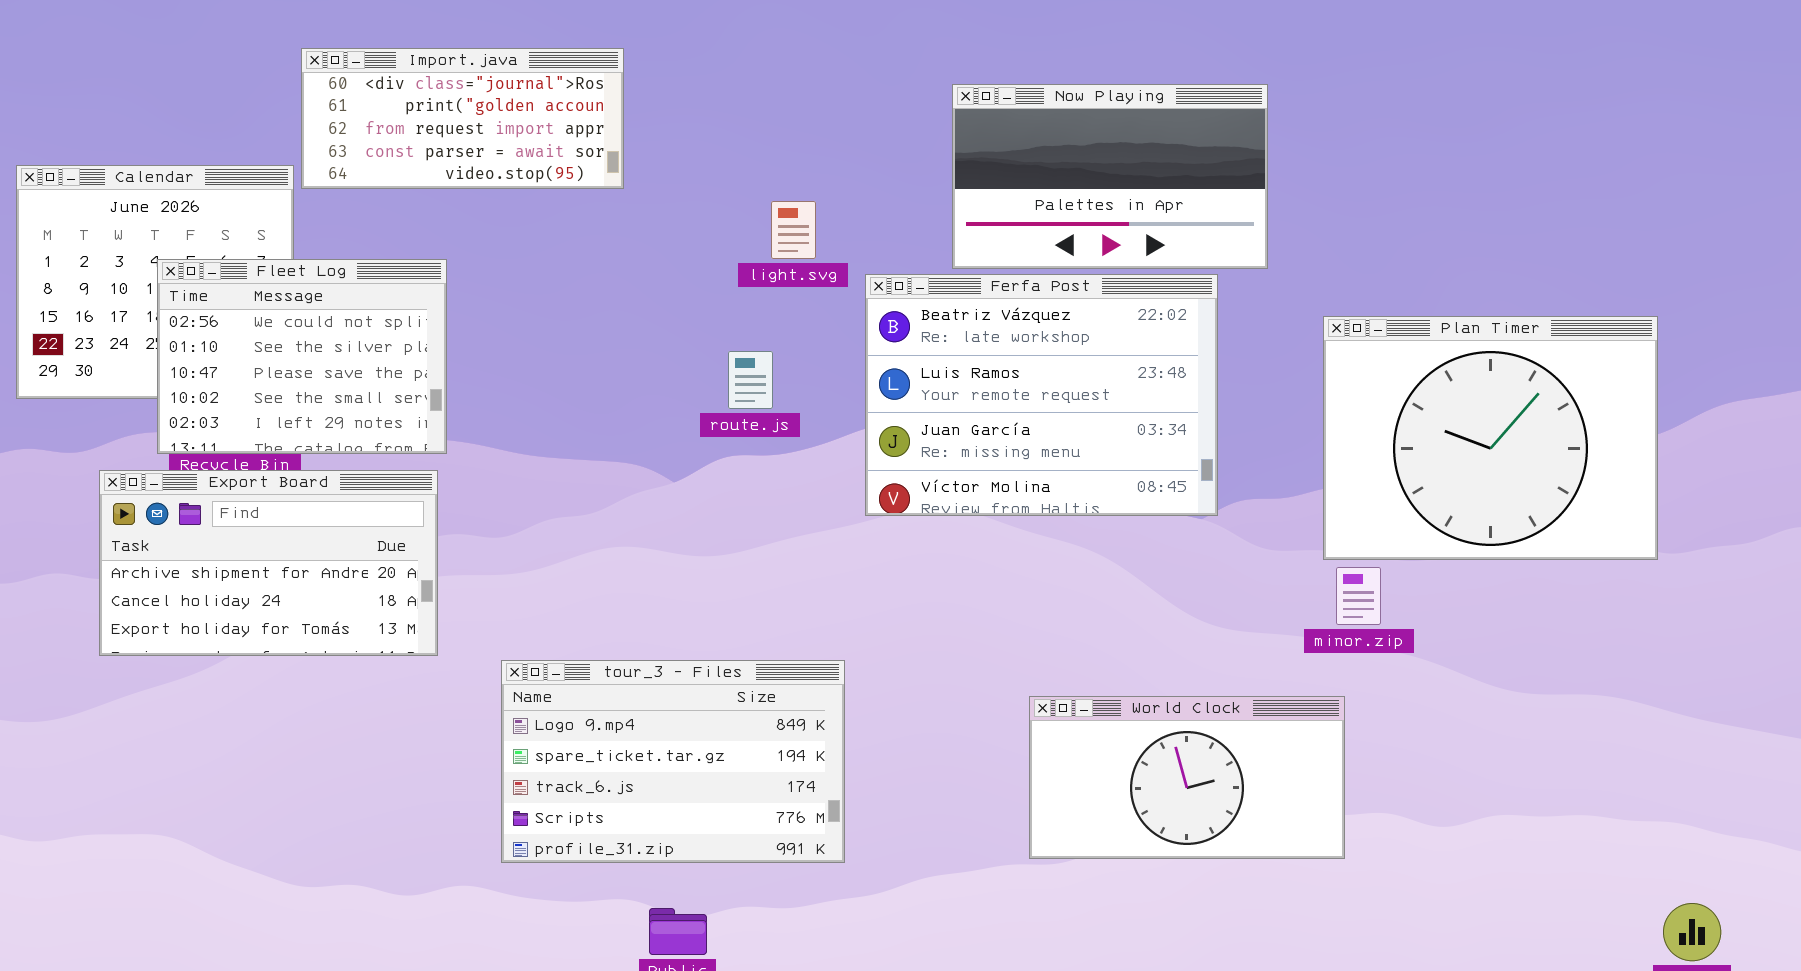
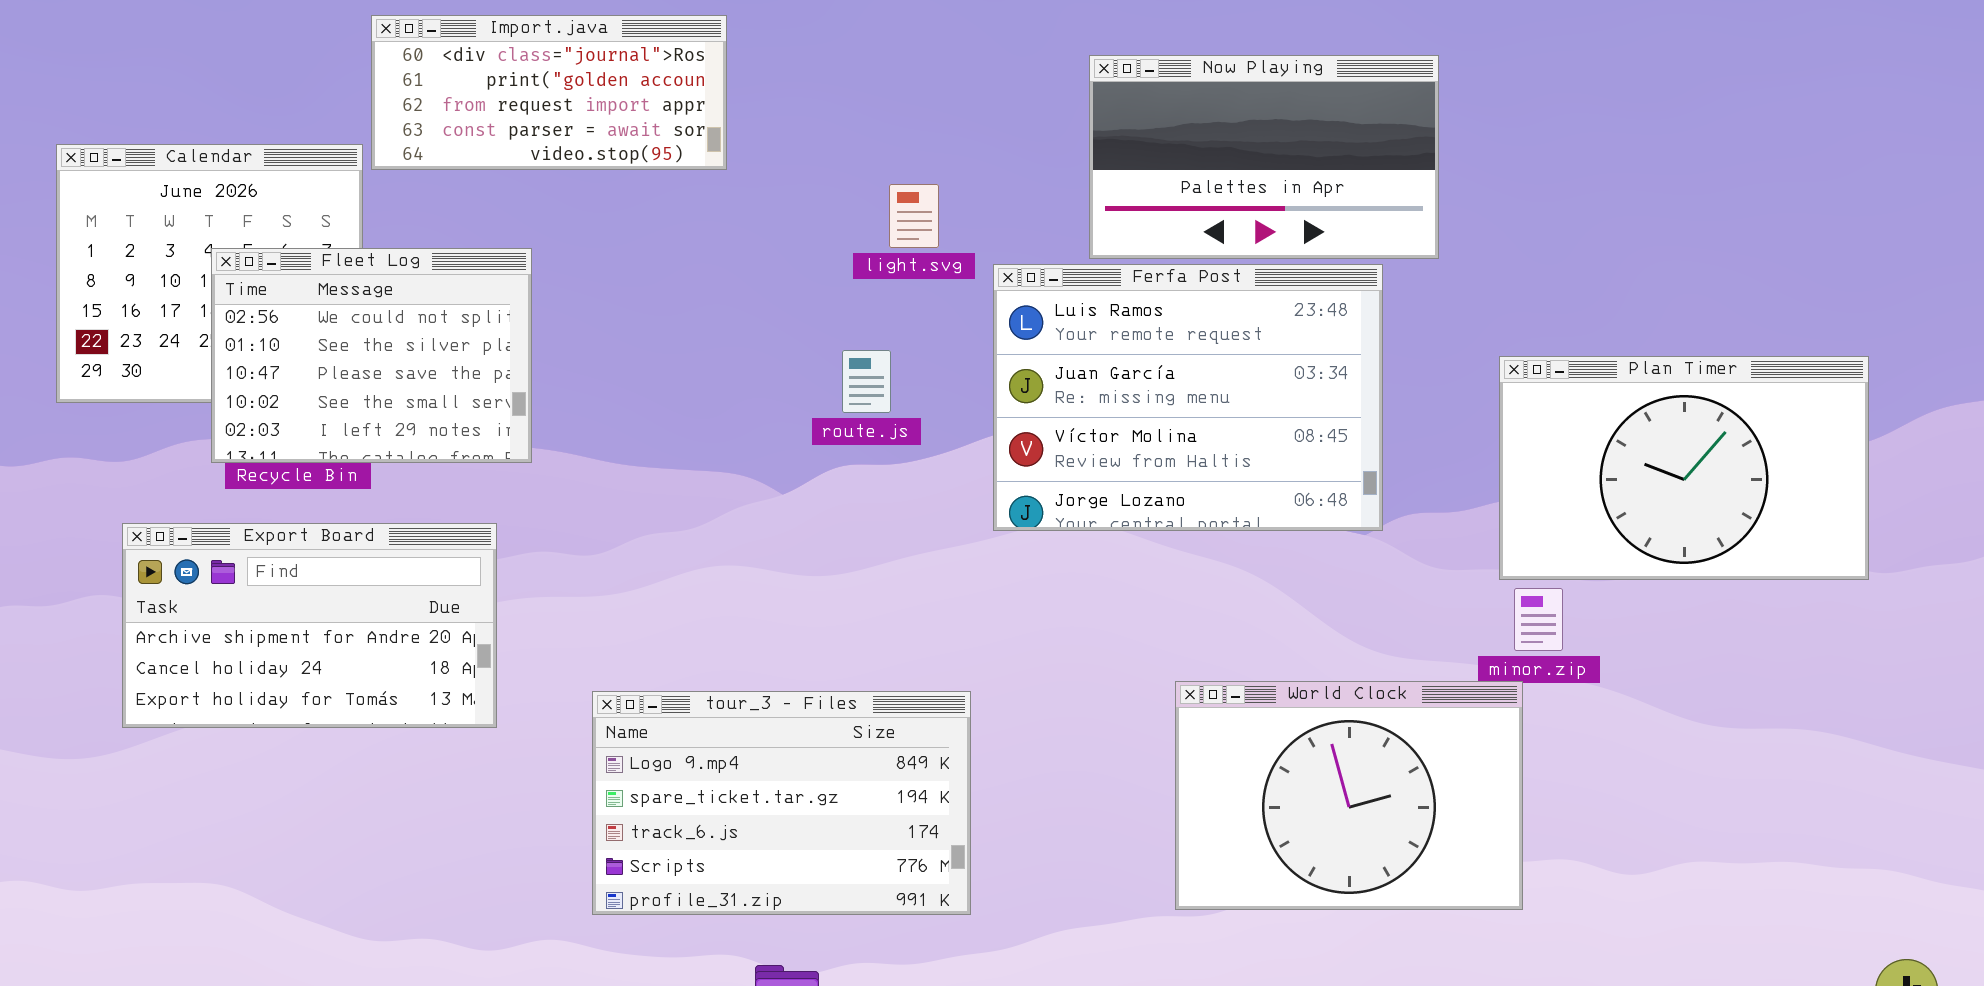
Ferfa Post: [865,274,1218,516] -> [993,264,1383,531], scrolled down 1 row
Plan Timer: [1323,316,1658,560] -> [1499,356,1869,580], resized
Export Board: [99,470,438,656] -> [122,523,497,728], moved
World Clock: [1029,696,1345,859] -> [1175,681,1523,910], resized

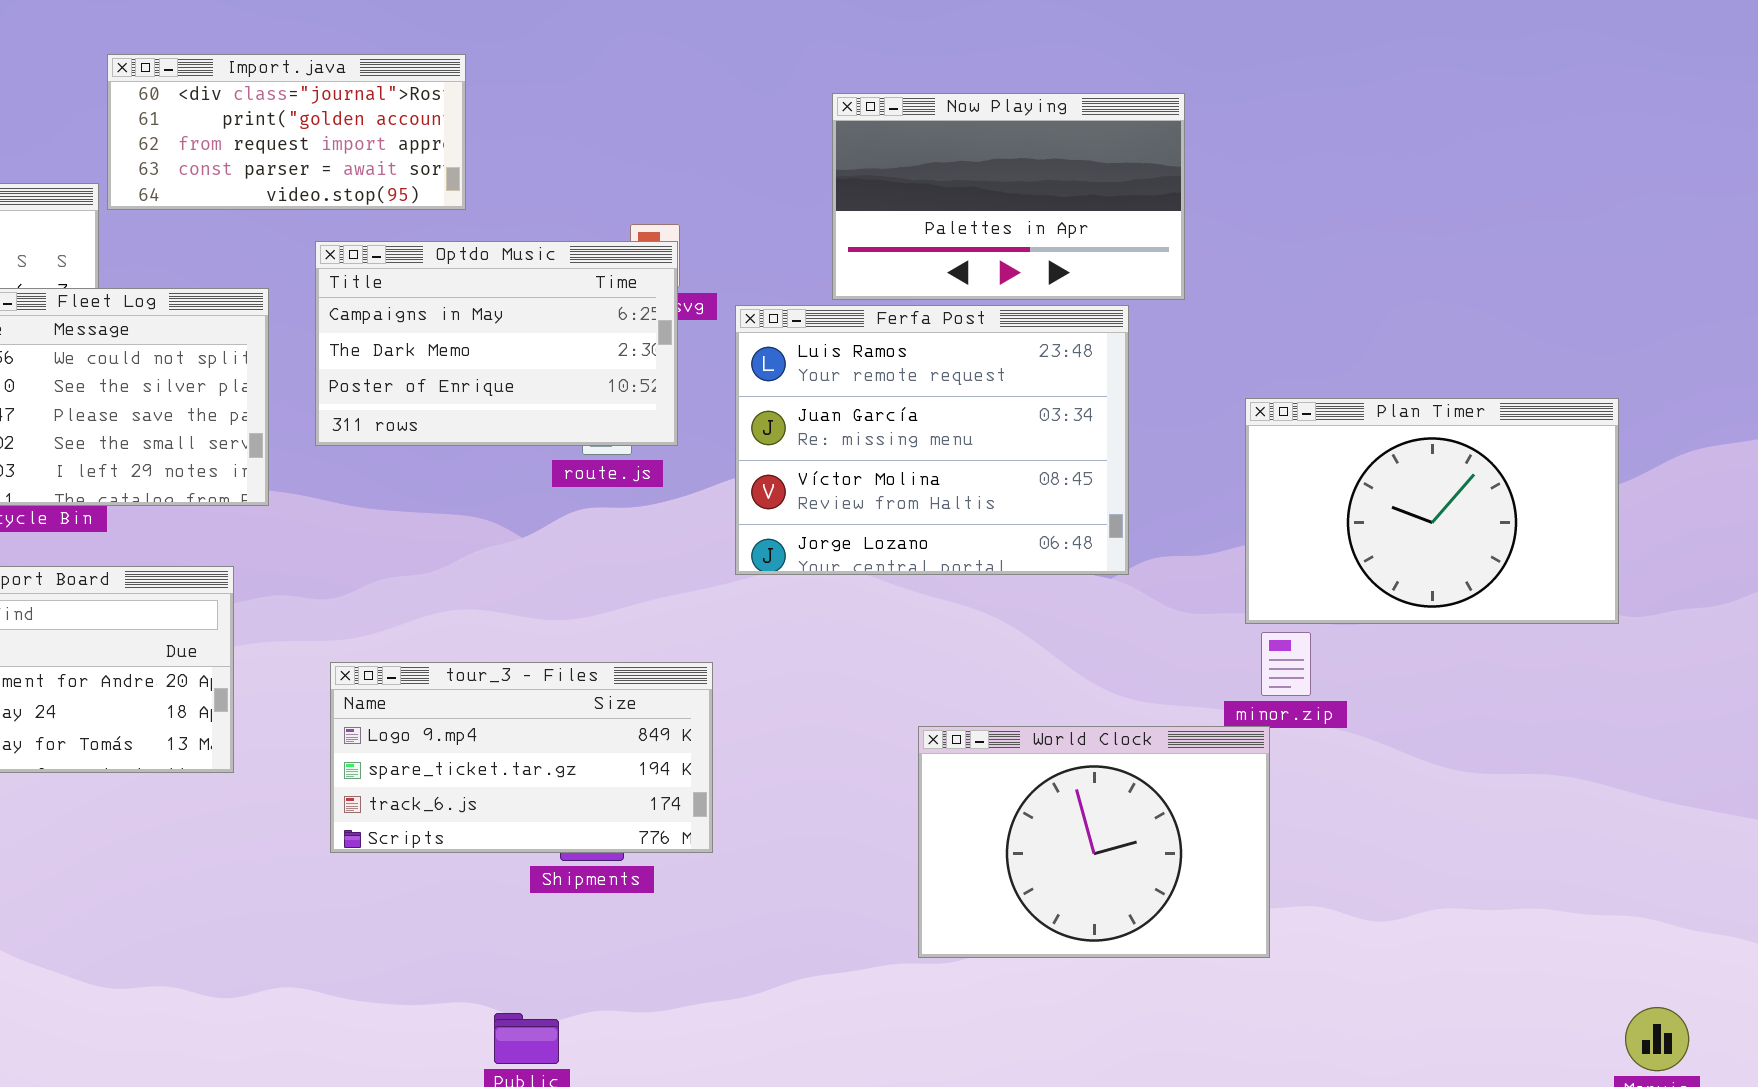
Optdo Music: none -> [315,241,678,446], opened
tour_3 - Files: [592,691,971,915] -> [330,662,713,853], moved, resized

